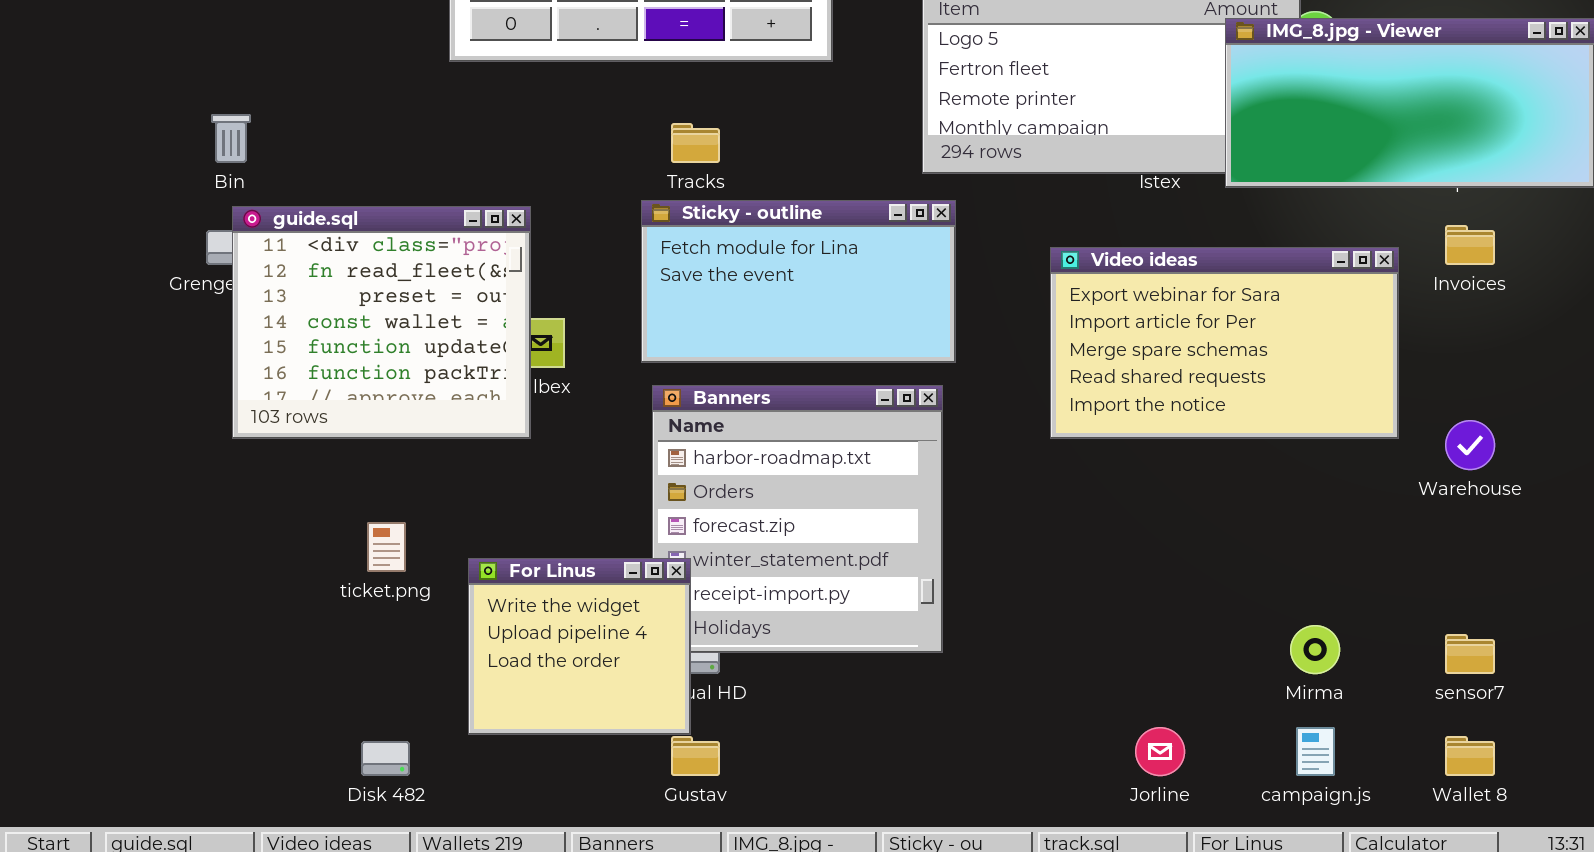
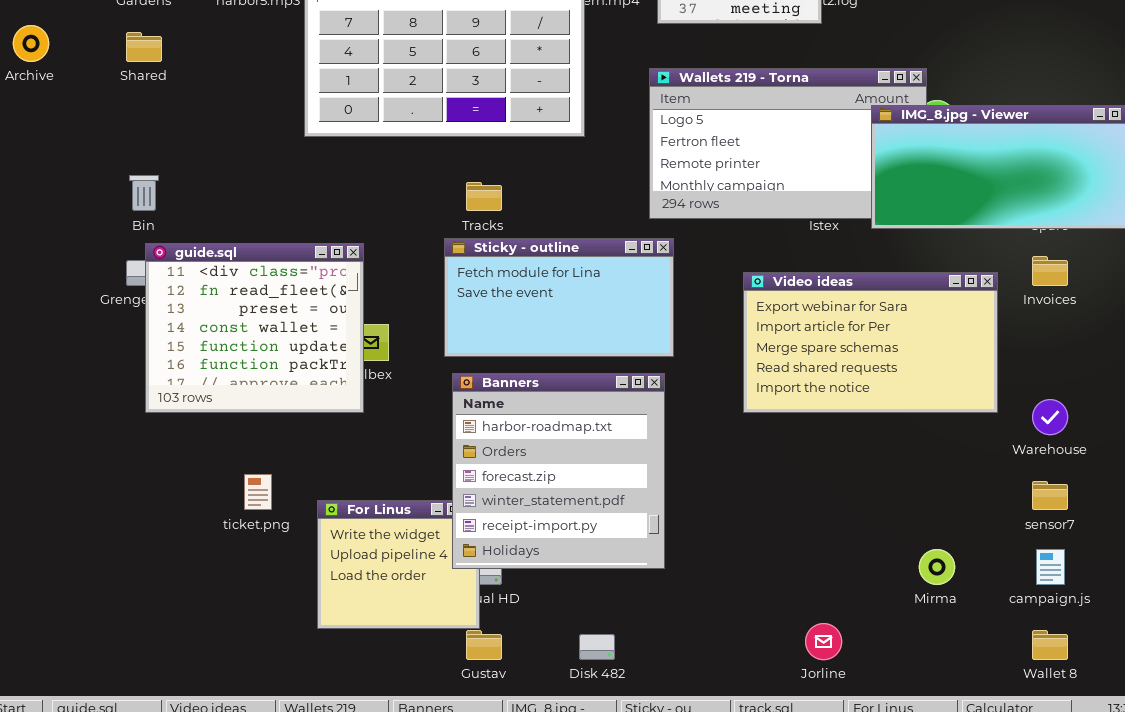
Banners: [652,385,943,653] -> [452,373,665,569], raised
sensor7: [1445,634,1495,674] -> [1032,481,1068,510], moved
campaign.js: [1296,727,1335,776] -> [1036,549,1065,585], moved
Disk 482: [361,741,410,776] -> [579,634,615,660], moved

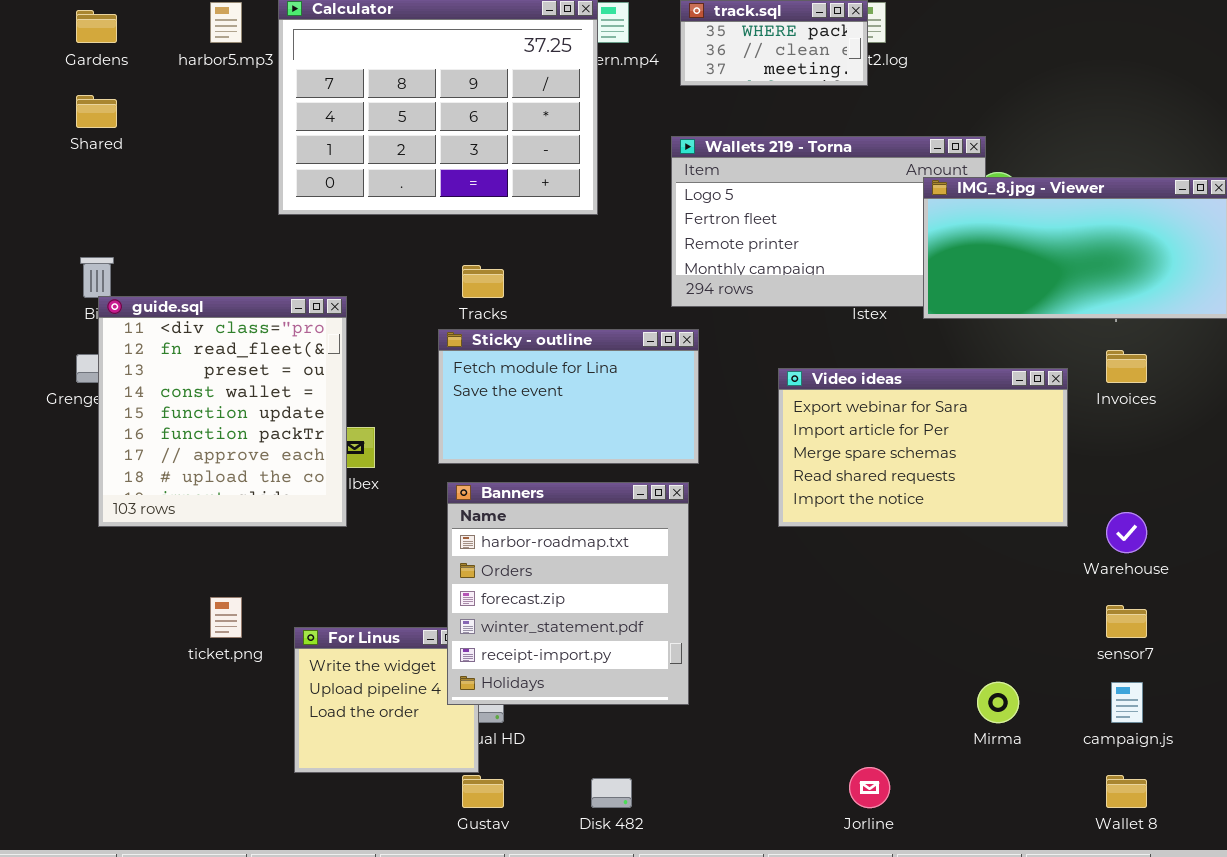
guide.sql: [145,243,364,413] -> [98,296,347,527], resized

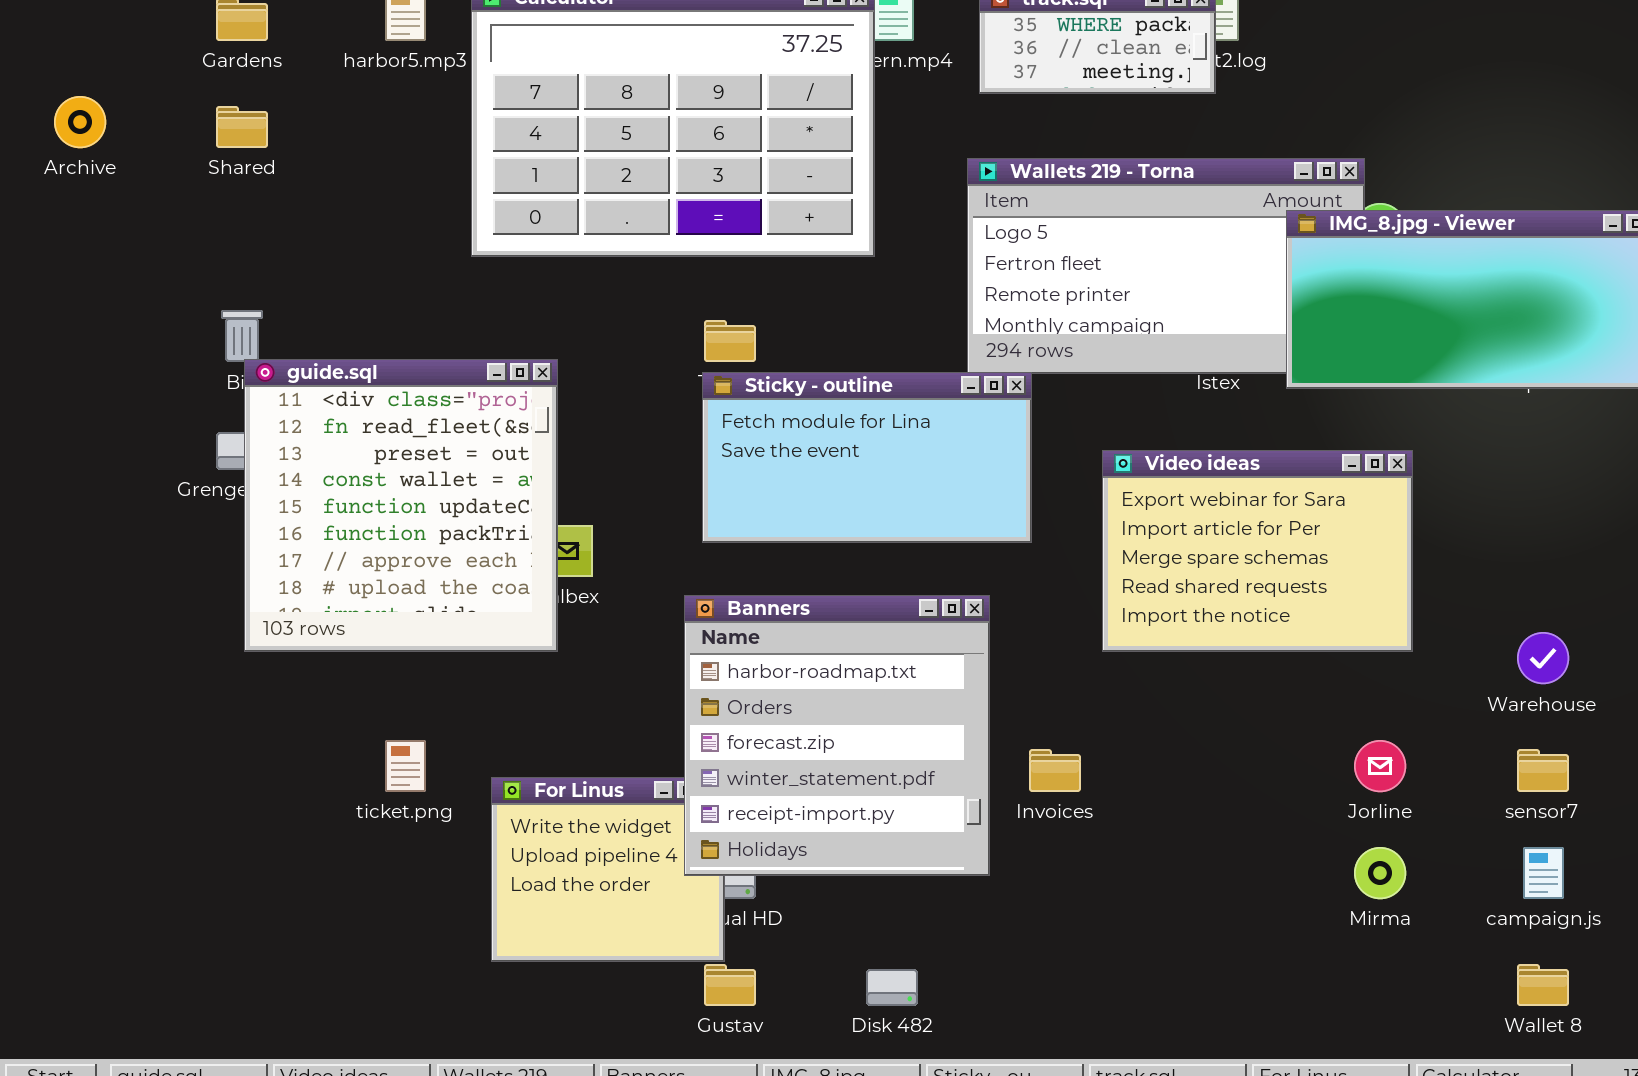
Sticky - outline: [438,329,699,464] -> [702,372,1032,543], moved
Invoices: [1106,350,1147,383] -> [1029,749,1081,792], moved
Video ideas: [778,368,1068,527] -> [1102,450,1413,652], resized
Jorline: [849,767,890,808] -> [1354,740,1406,792], moved

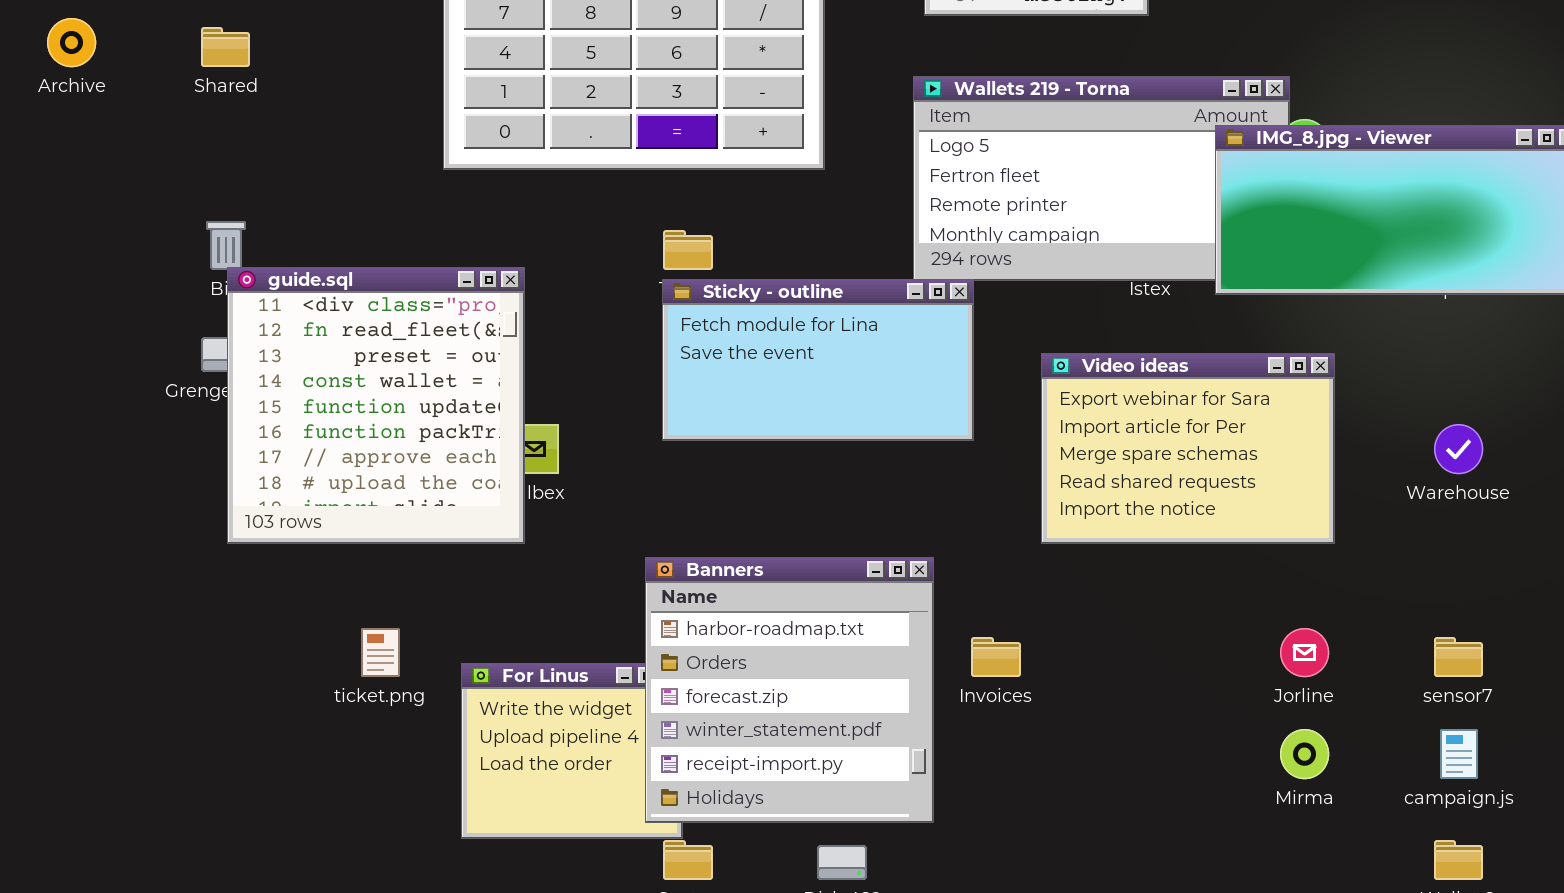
Banners: [684,595,990,876] -> [645,557,934,823], moved
Warehouse: [1517,632,1569,684] -> [1434,424,1483,474], moved

